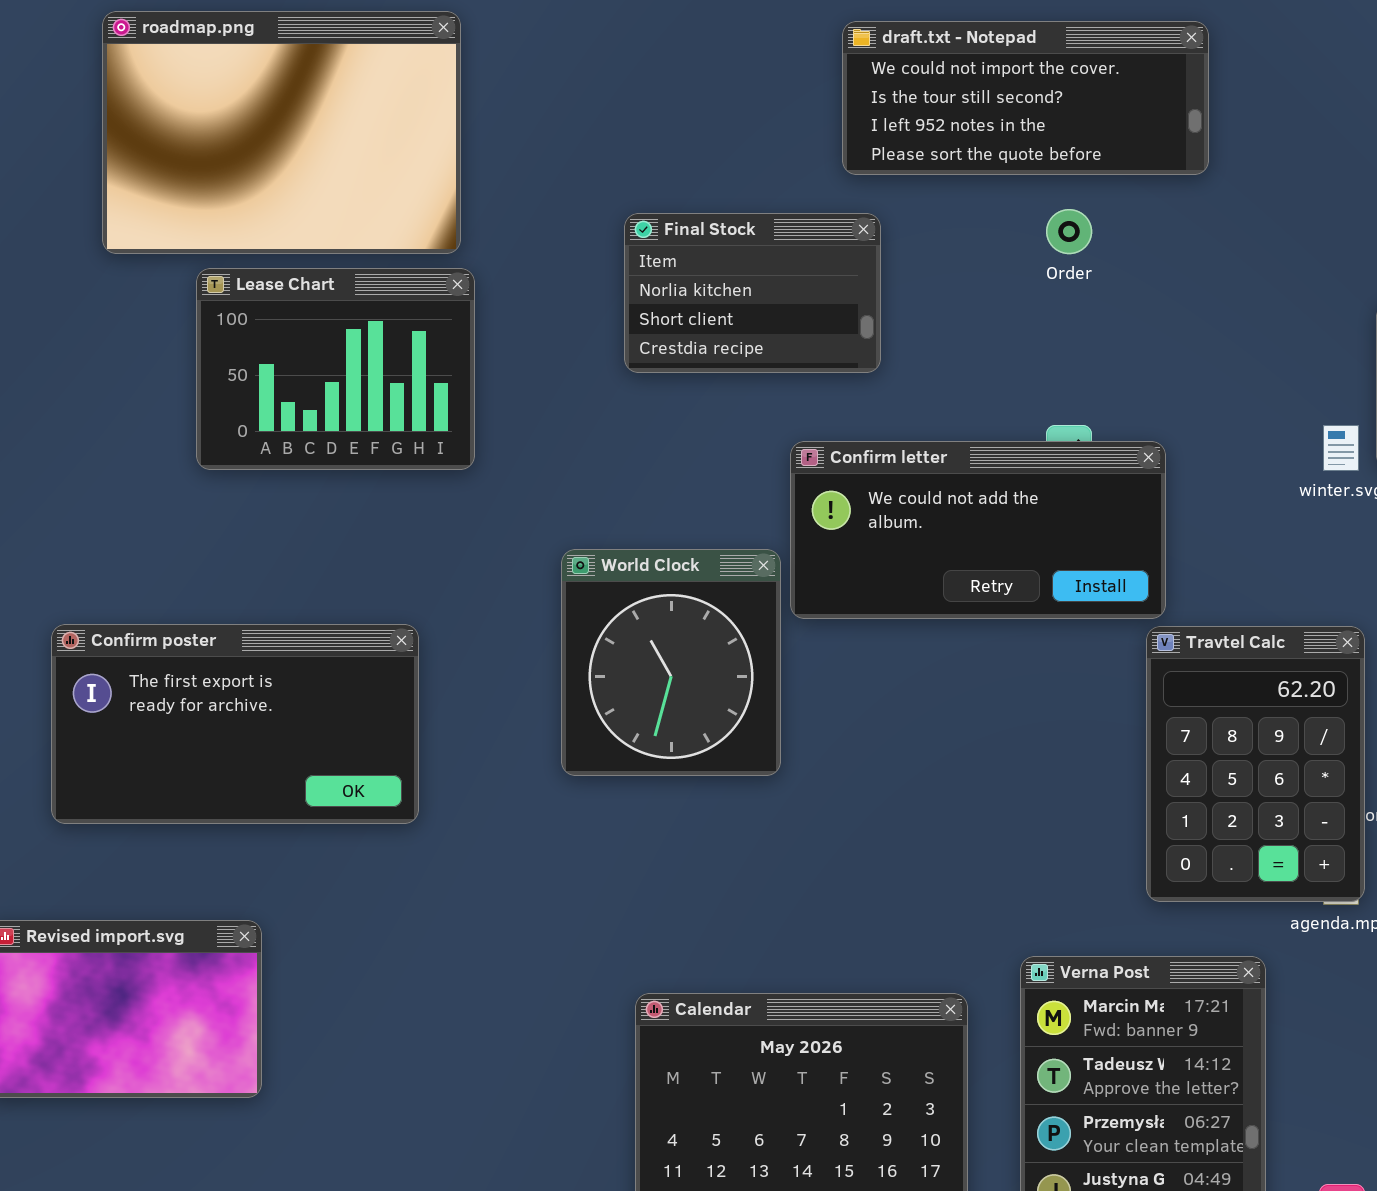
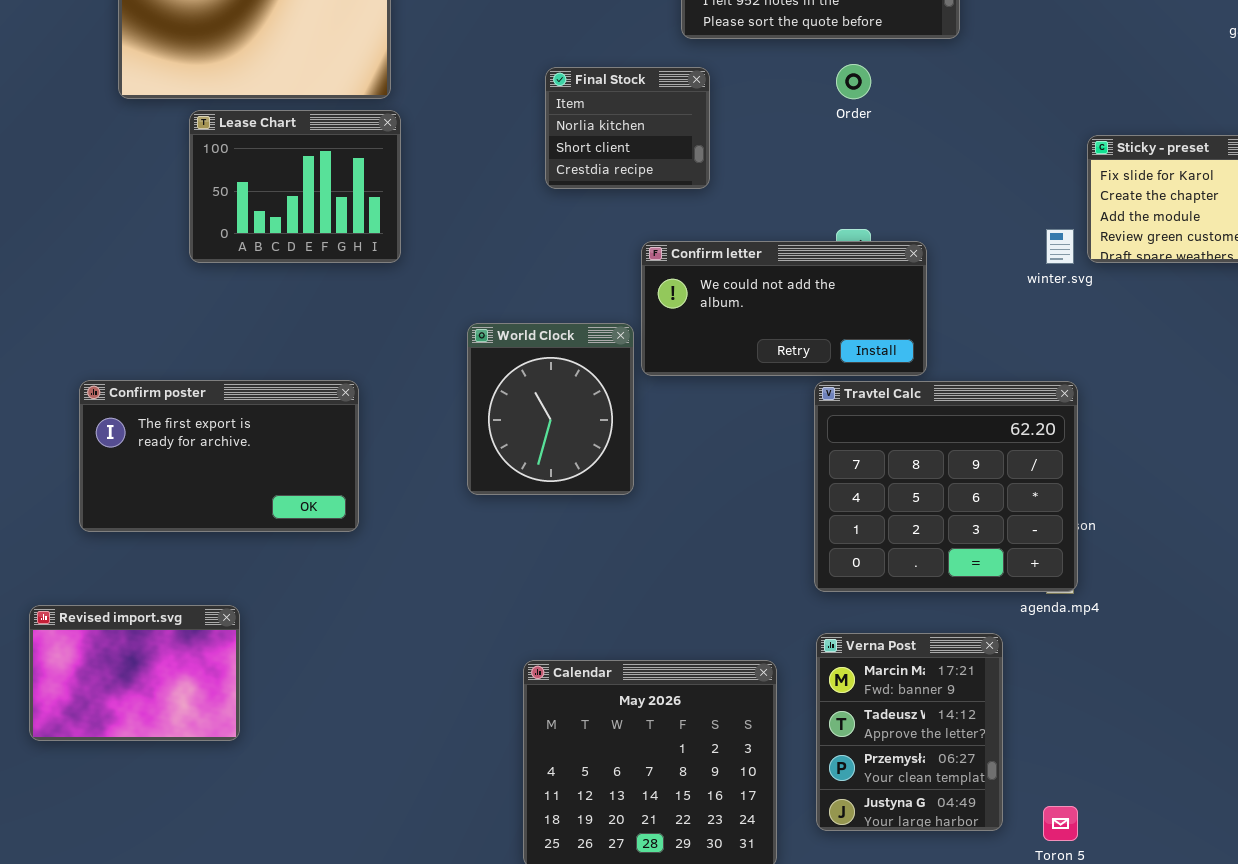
Final Stock: [624,213,881,373] -> [545,67,710,189], resized
Travtel Calc: [1146,626,1365,902] -> [814,381,1078,592], resized

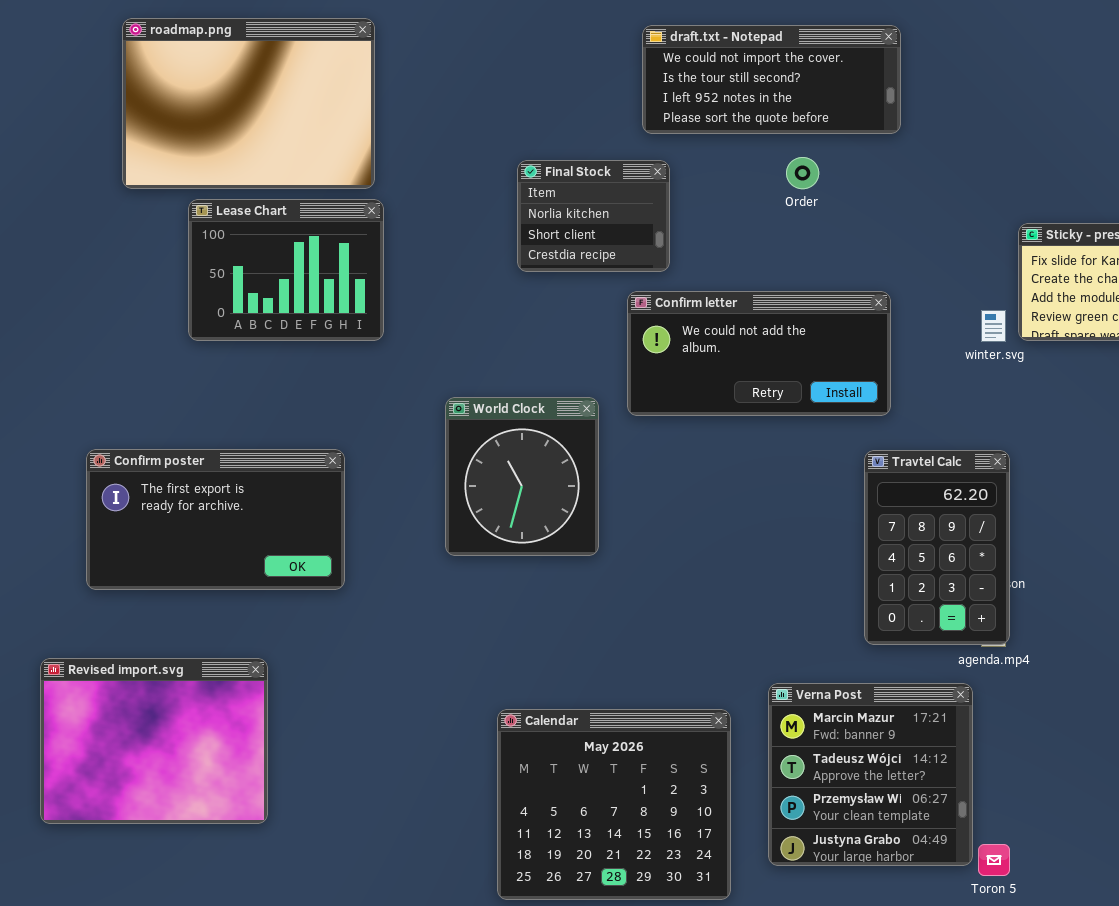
Confirm letter: [641,241,927,376] -> [627,291,891,416], moved
Travtel Calc: [814,381,1078,592] -> [864,450,1010,645], resized
Revised import.svg: [29,605,240,741] -> [40,658,268,824], resized
Verna Post: [816,633,1003,831] -> [768,683,973,866], resized

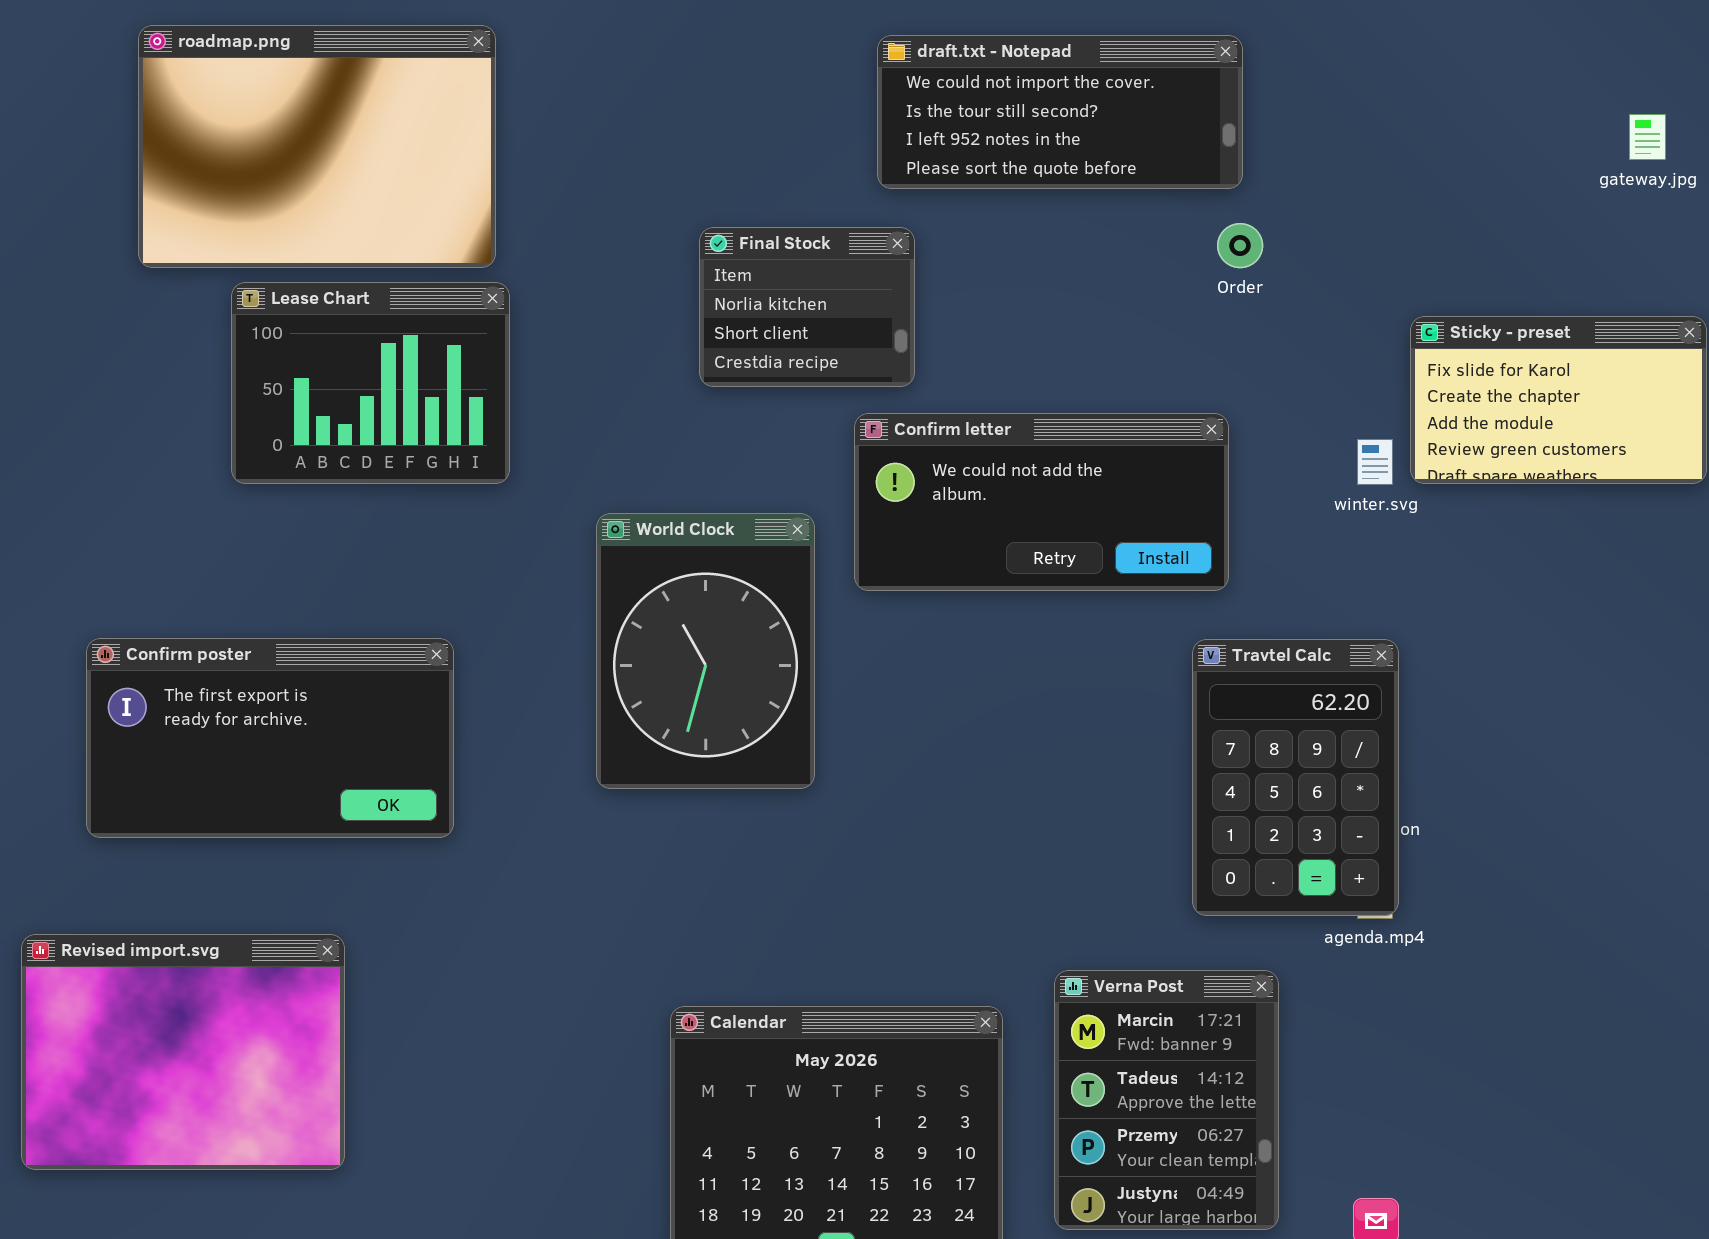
Order: [786,157,819,189] -> [1217,223,1263,268], moved
World Clock: [445,397,599,556] -> [596,513,815,789], resized
Verna Post: [768,683,973,866] -> [1054,970,1279,1230], resized

